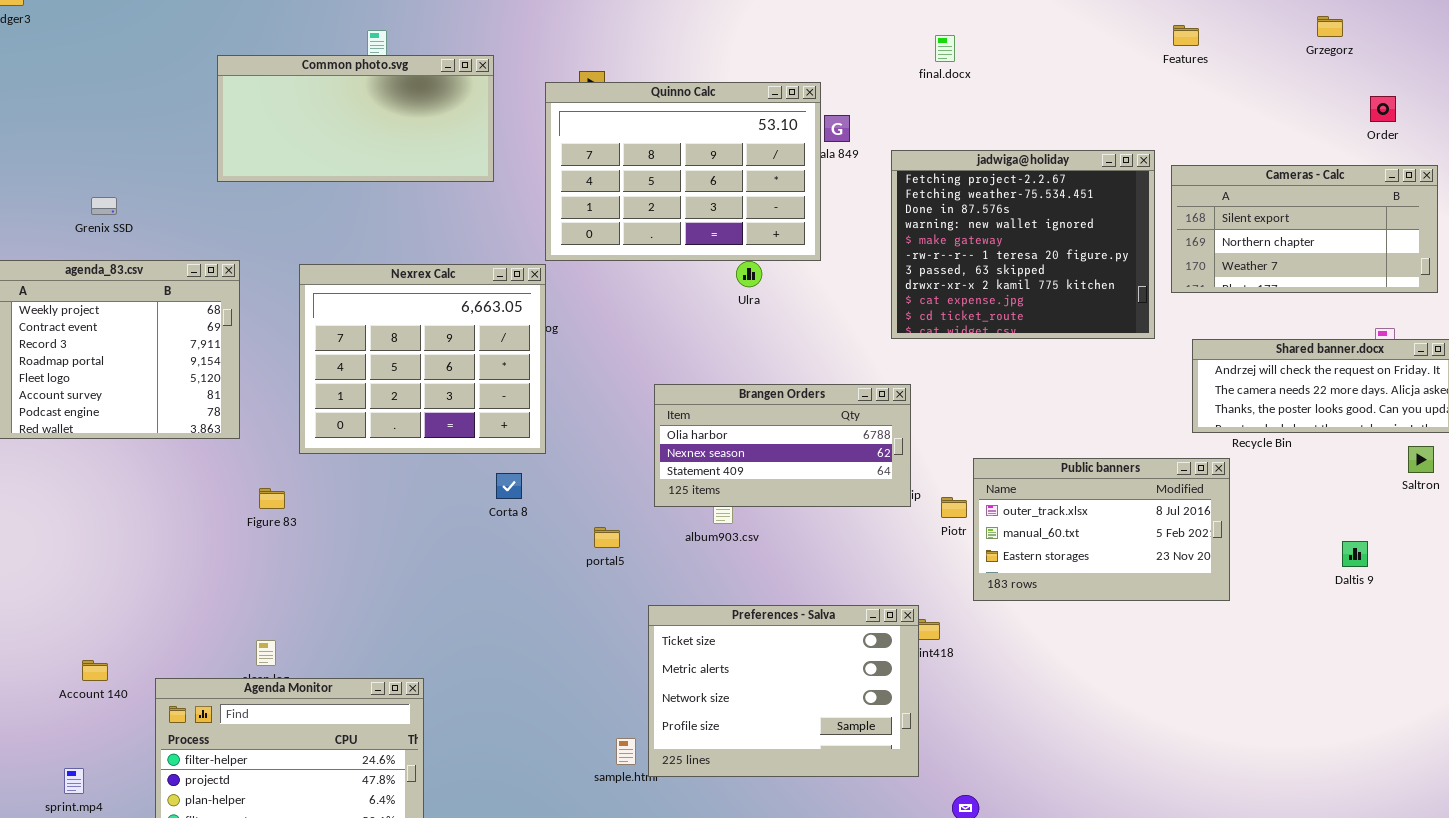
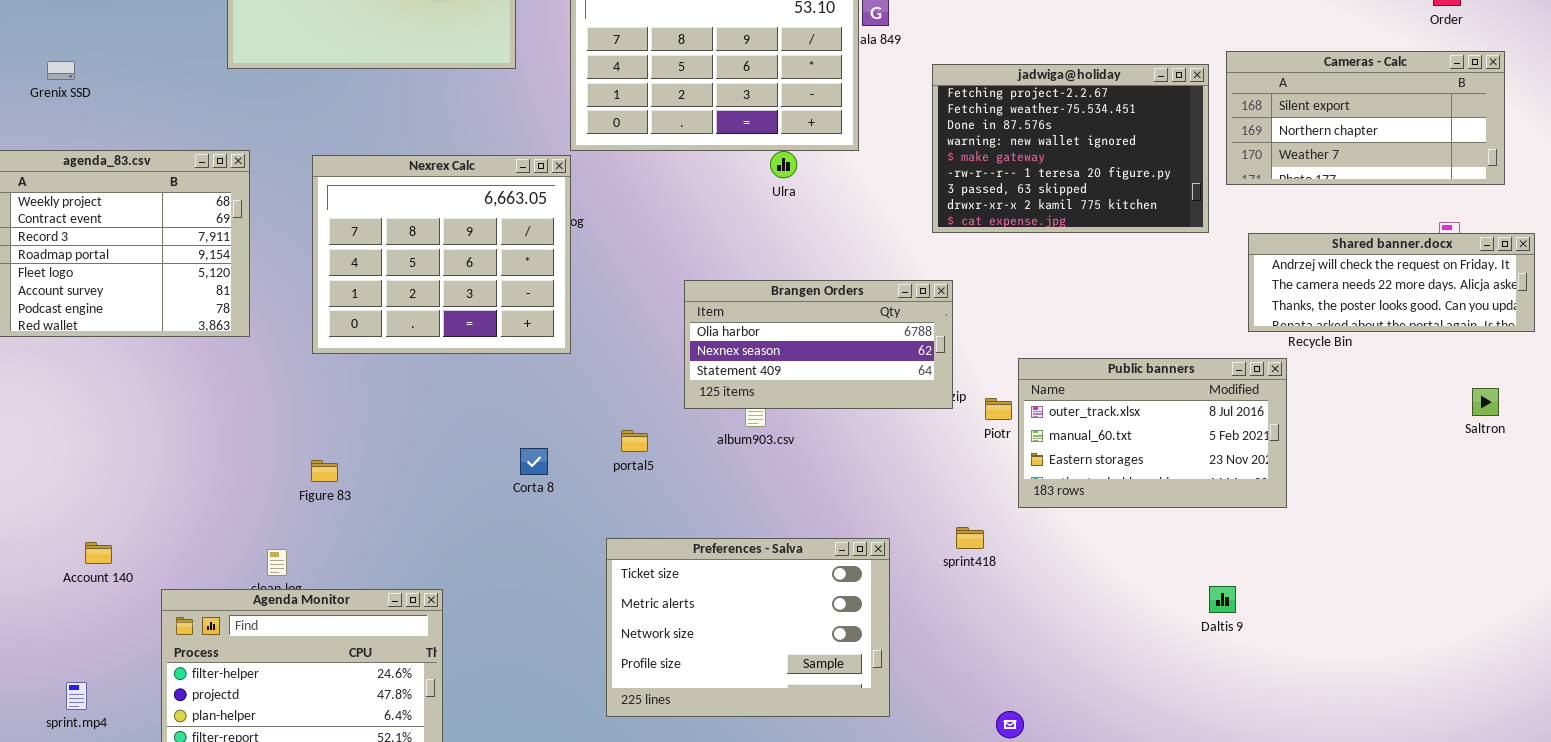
jadwiga@holiday: [891,150,1155,339] -> [932,64,1209,233], resized
Grenix SSD: [91,197,117,215] -> [47,61,75,80], moved
Saltron: [1408,446,1434,473] -> [1472,388,1499,416], moved
Corta 8: [496,473,522,499] -> [520,448,548,475], moved
Figure 83: [259,488,285,509] -> [311,460,338,482], moved
Daltis 9: [1342,541,1368,567] -> [1209,586,1236,613], moved
Preferences - Salva: [648,605,919,777] -> [606,538,890,717], moved
Account 140: [82,660,108,681] -> [85,542,112,564], moved

